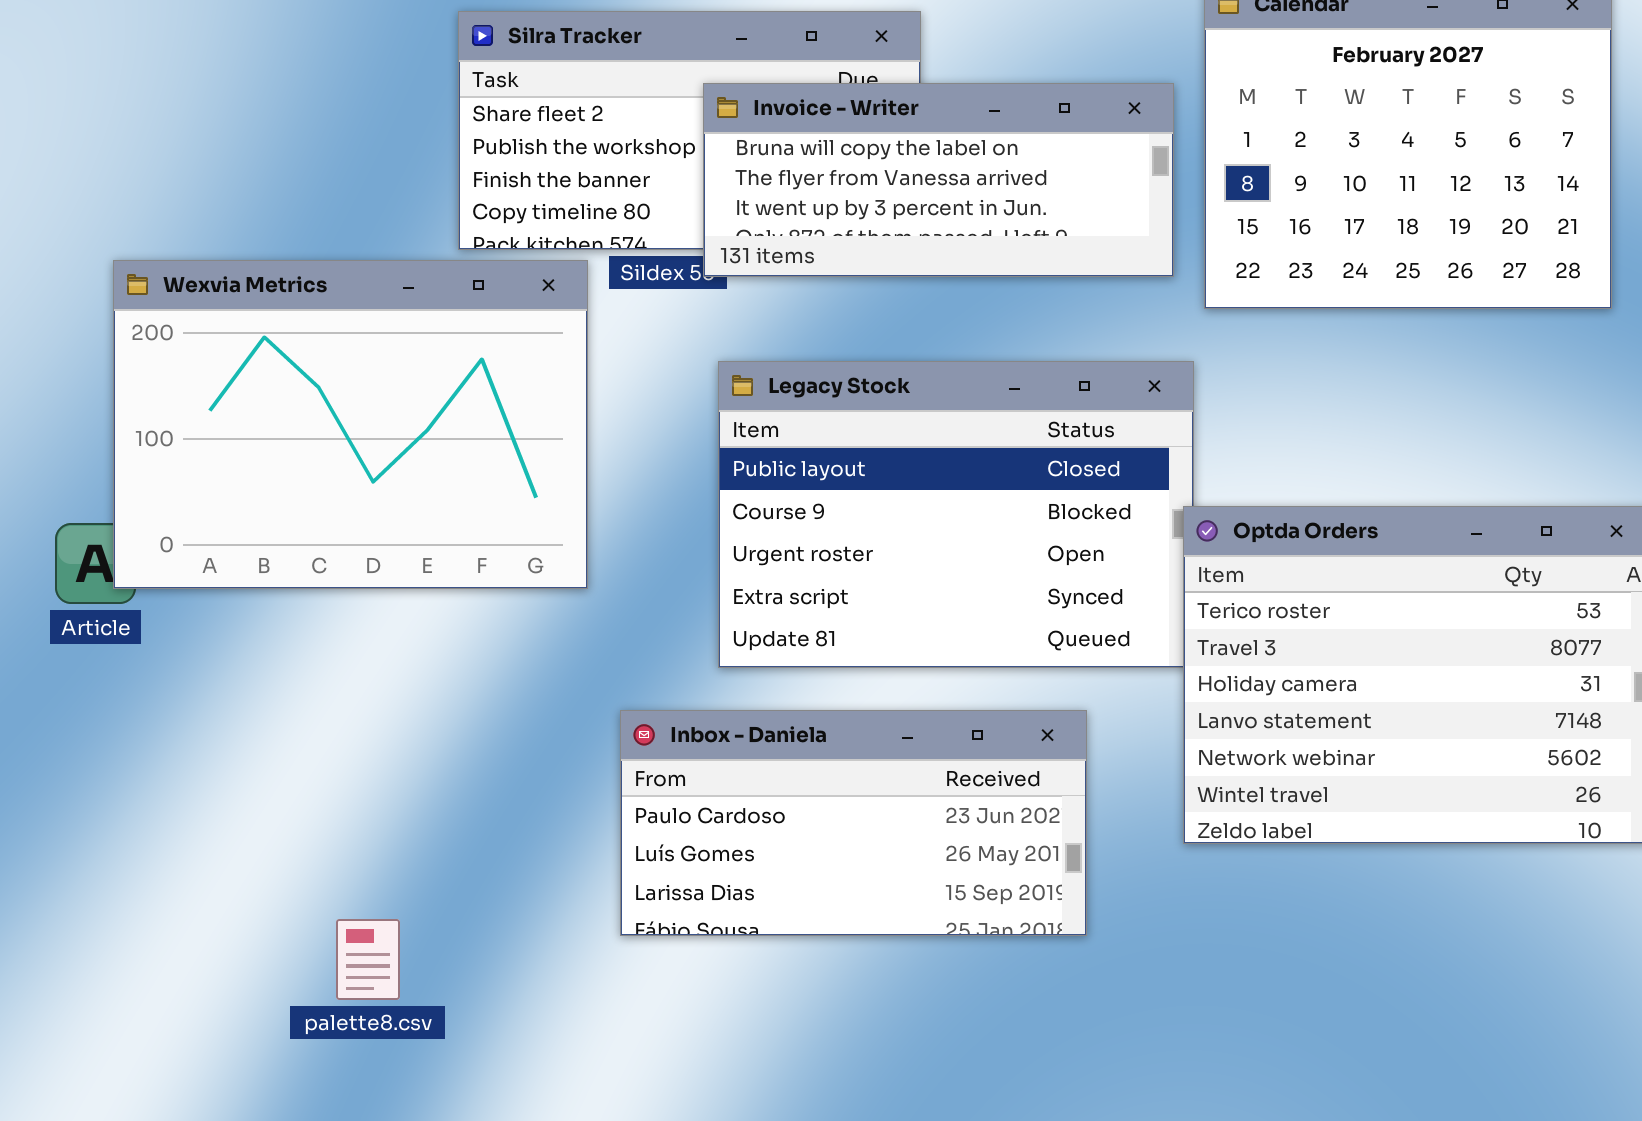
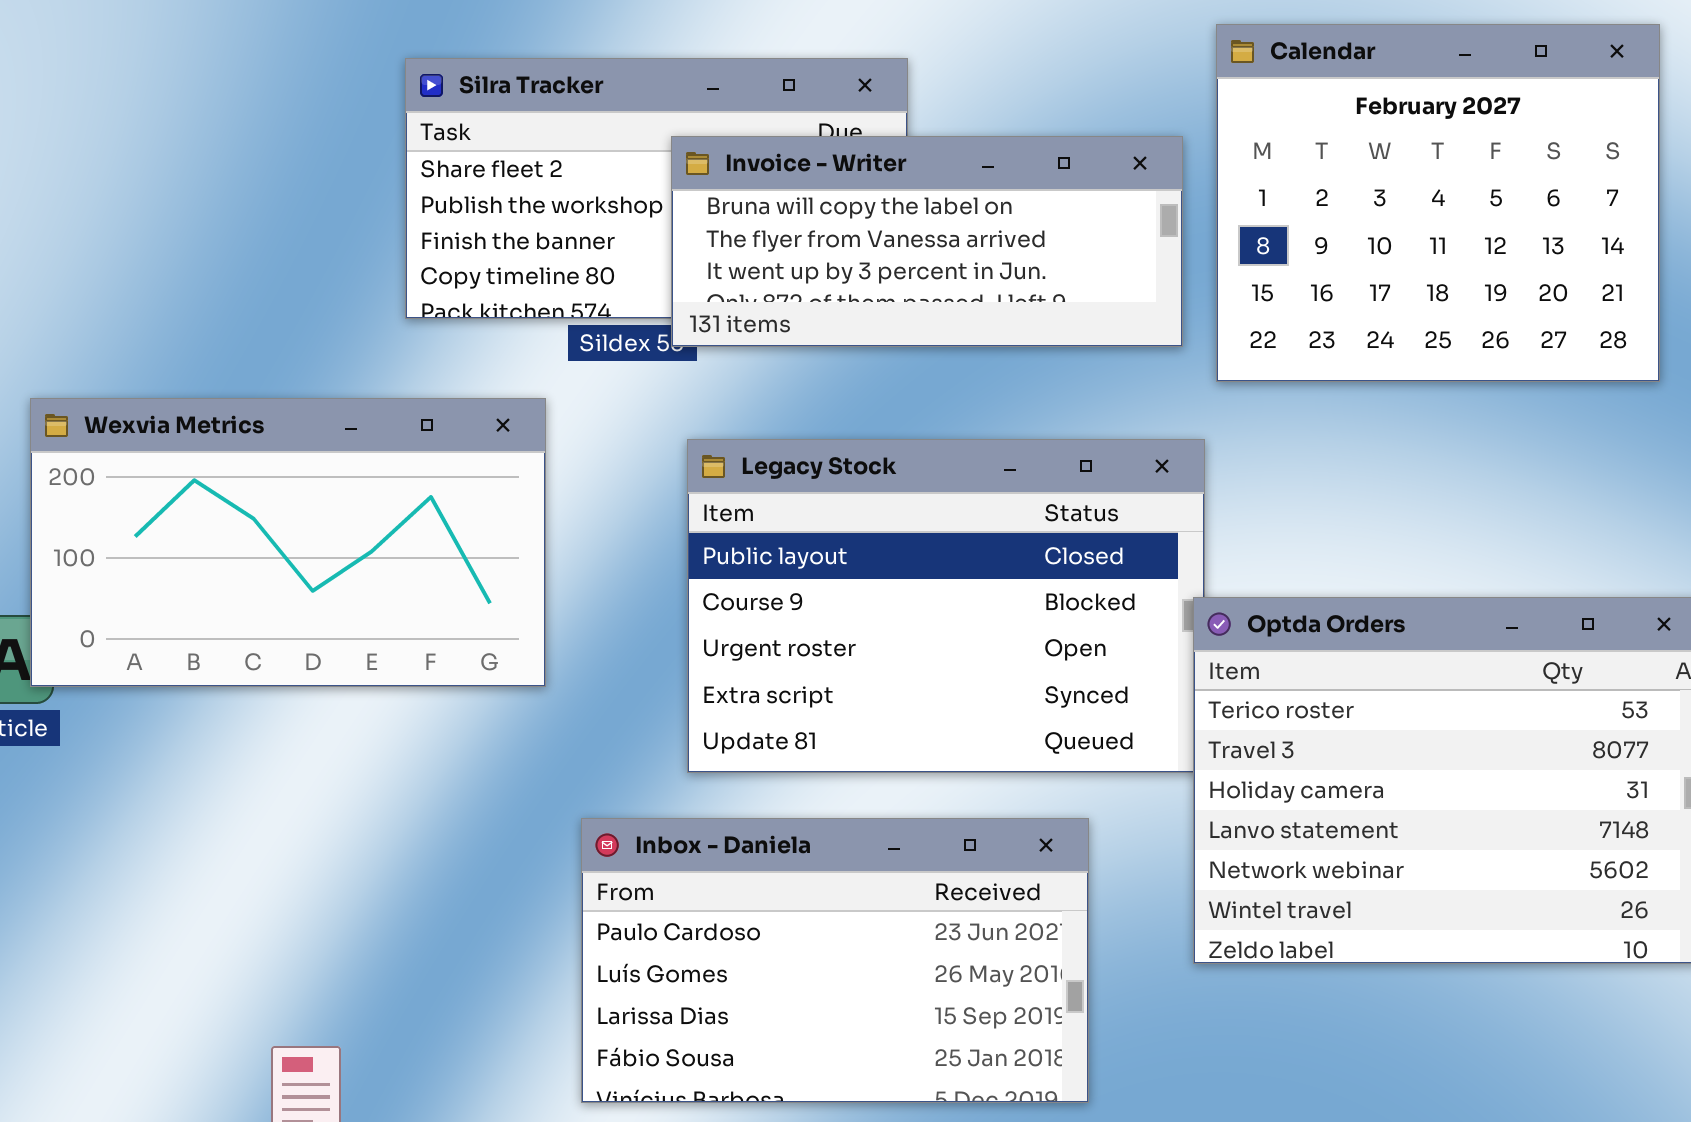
Wexvia Metrics: [113,260,588,589] -> [30,398,546,687], resized
Inbox - Daniela: [620,710,1087,936] -> [581,818,1089,1103], resized

